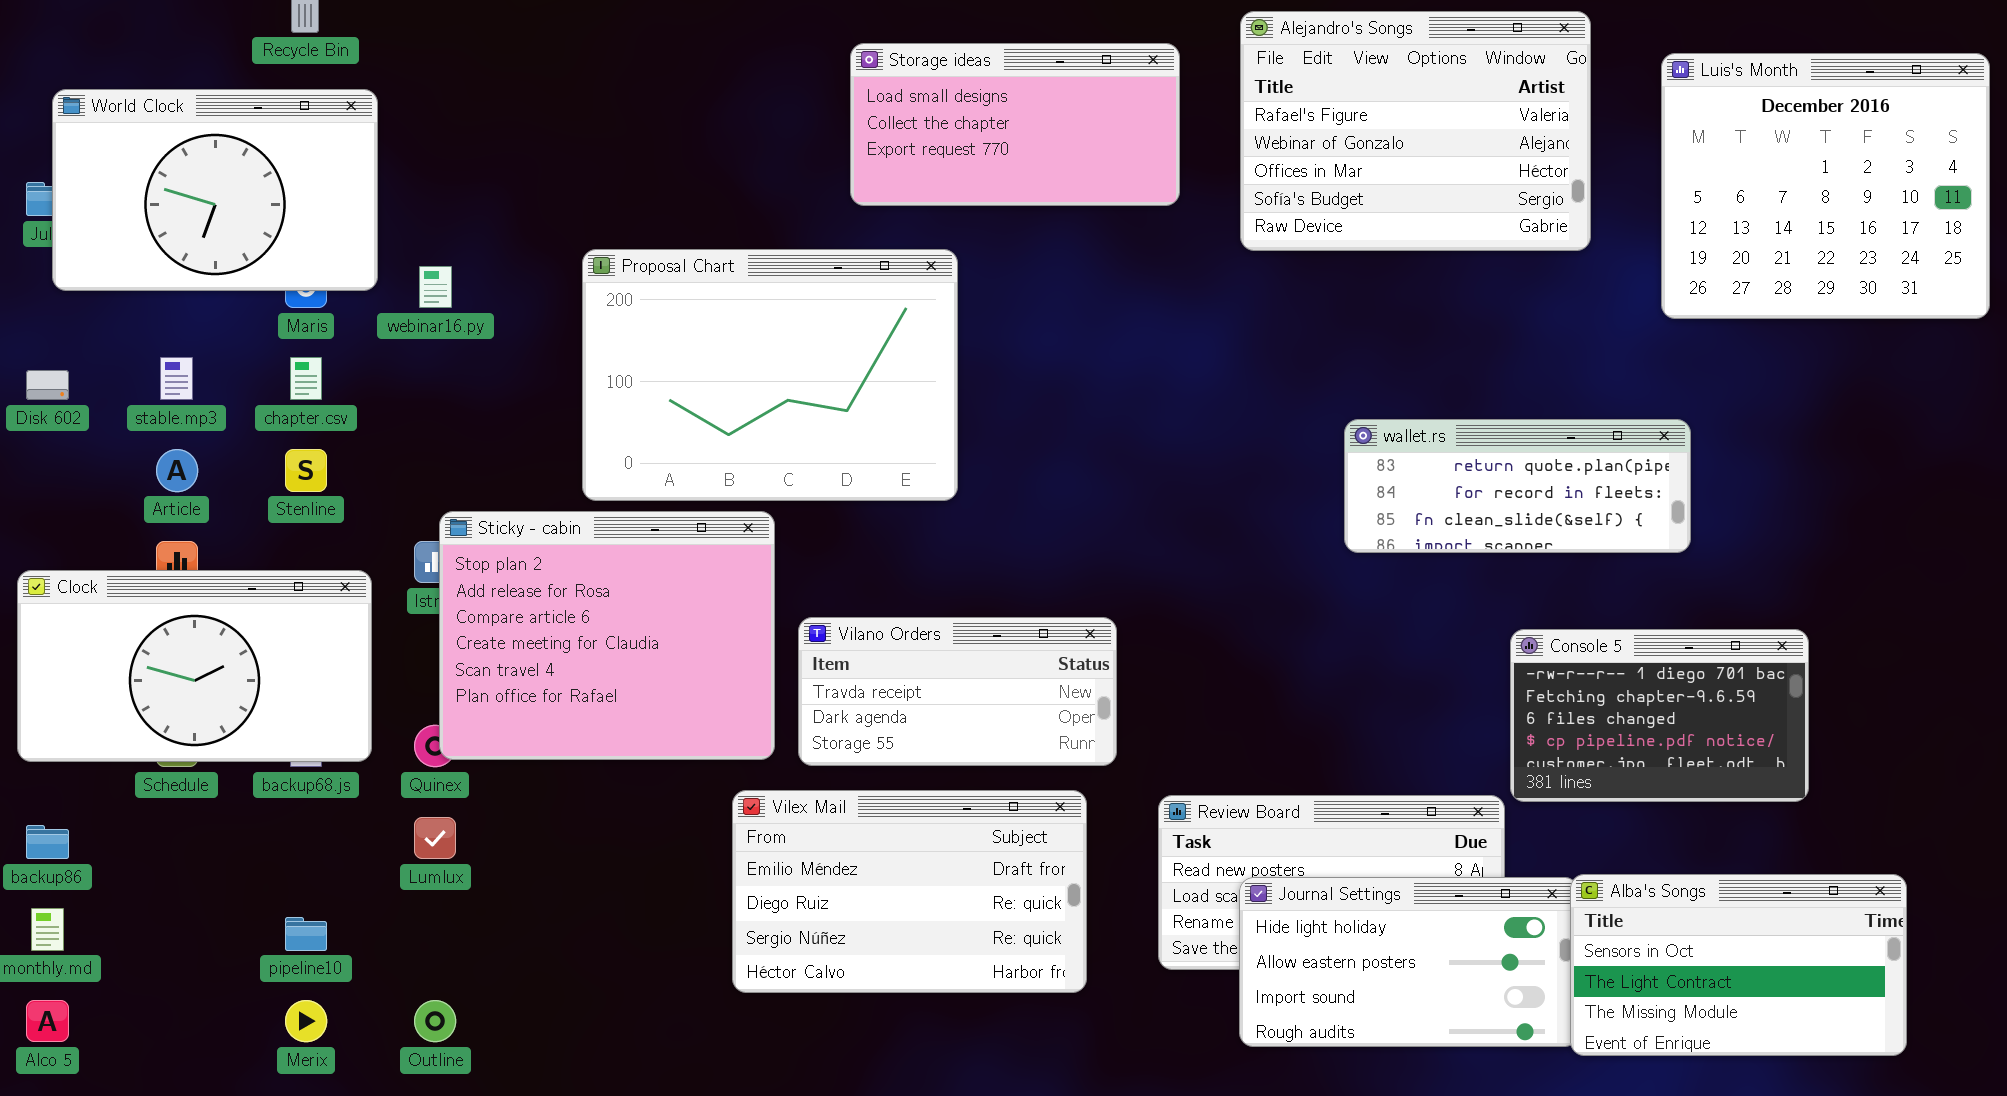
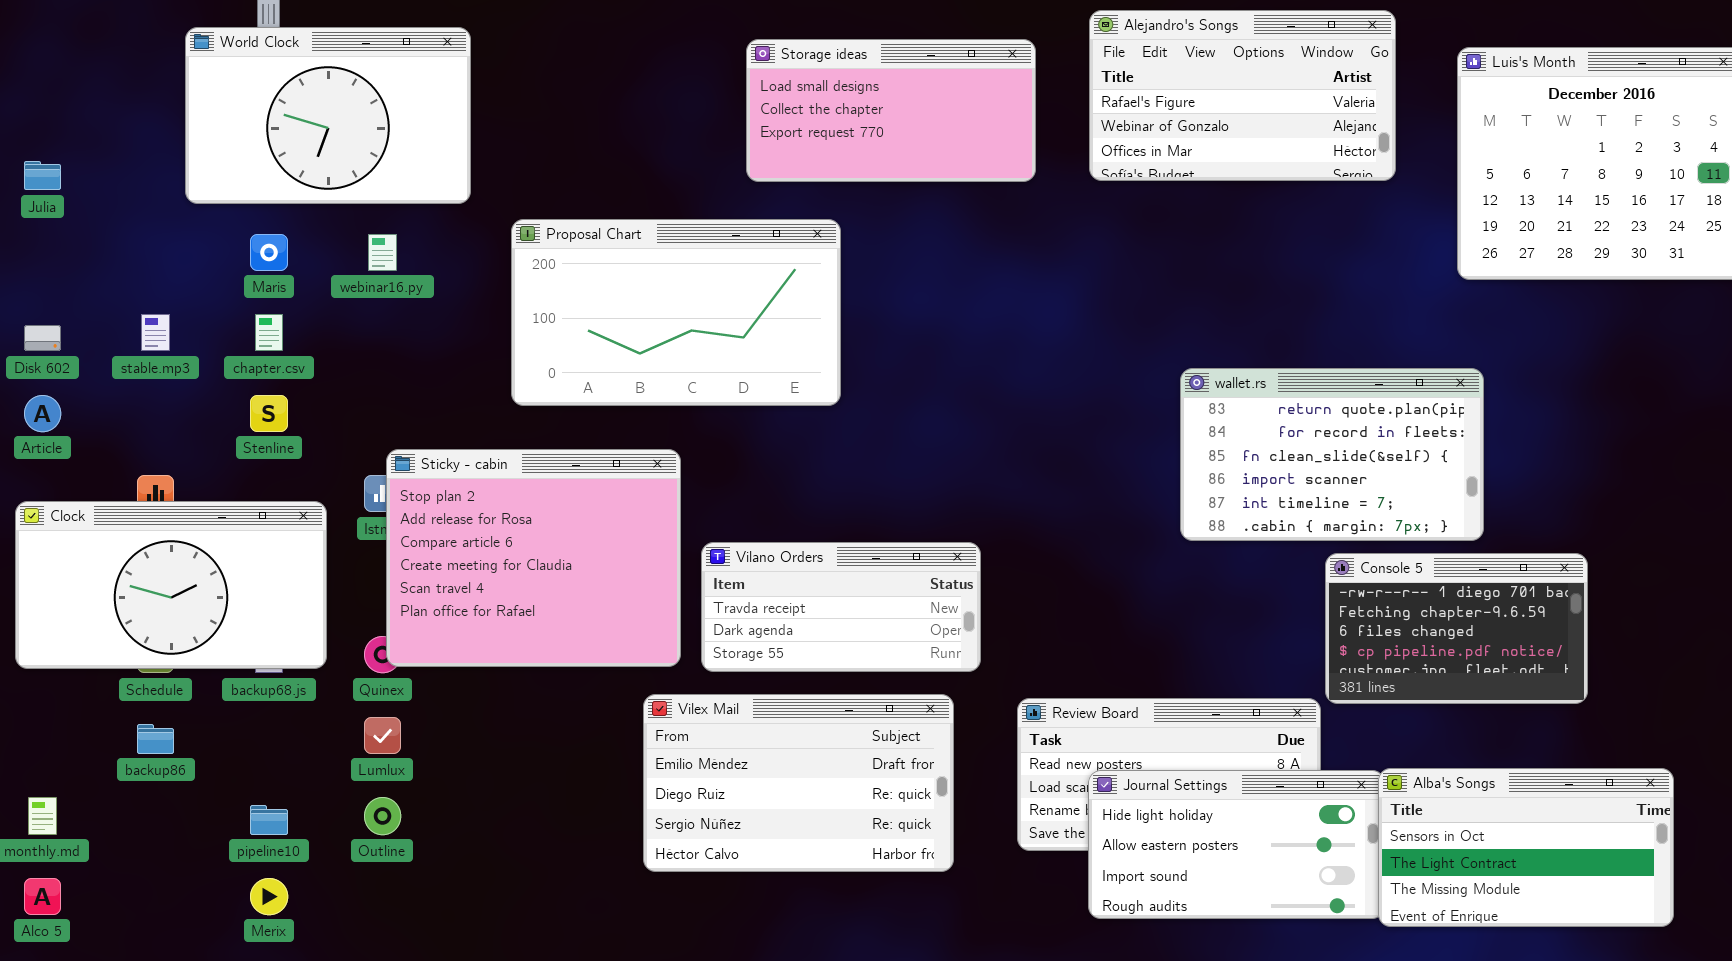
Alejandro's Songs: [1240,11,1591,251] -> [1089,10,1396,181], resized
World Clock: [52,89,378,291] -> [185,27,471,204], moved
Proposal Chart: [582,249,958,501] -> [511,219,841,406], resized
wallet.rs: [1344,419,1691,553] -> [1180,368,1484,541], resized
Article: [156,449,198,492] -> [24,395,61,432], moved
backup86: [26,825,69,859] -> [137,724,174,754], moved
Outline: [414,1000,456,1042] -> [364,797,401,835], moved

